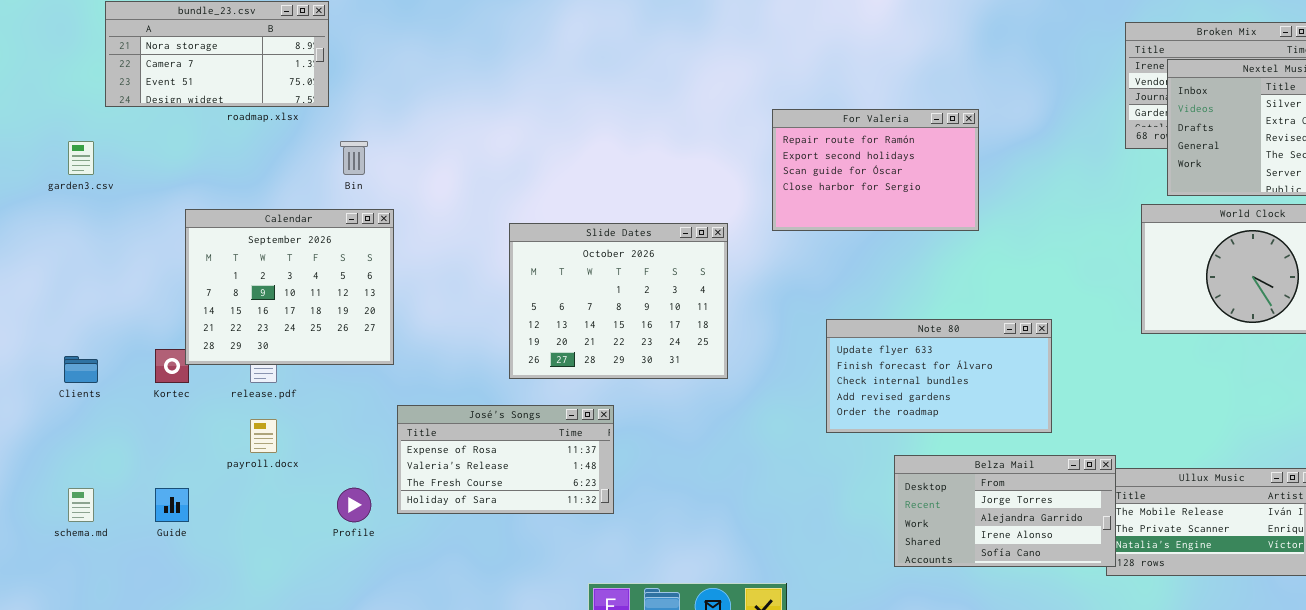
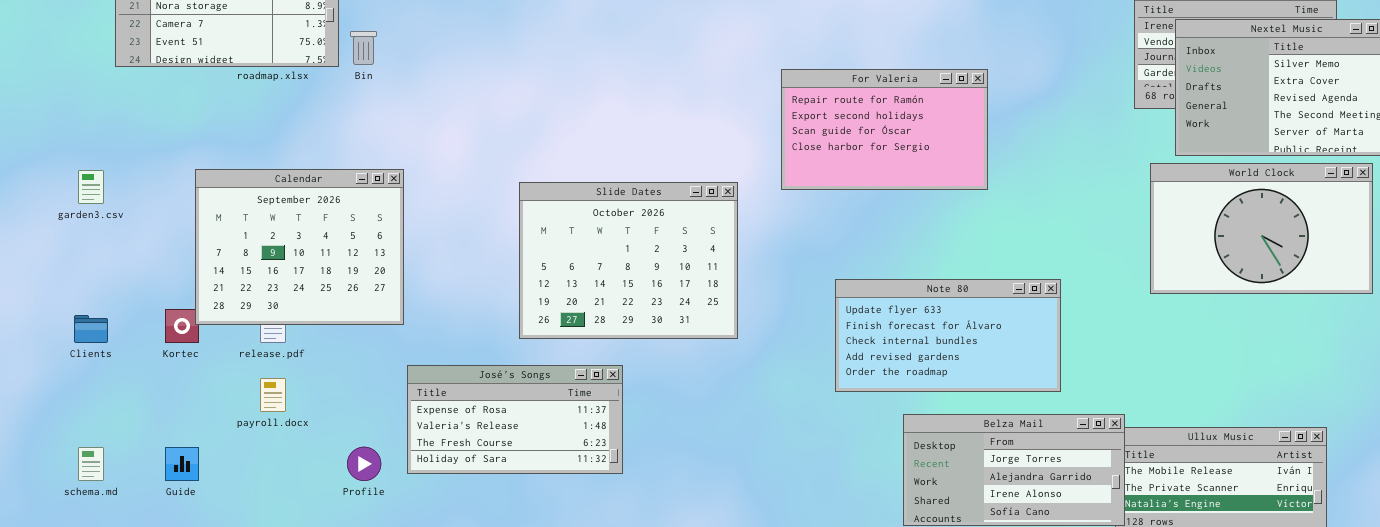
garden3.csv: [68,141,94,175] -> [78,170,104,204], moved
Bin: [340,141,368,175] -> [350,31,377,65], moved

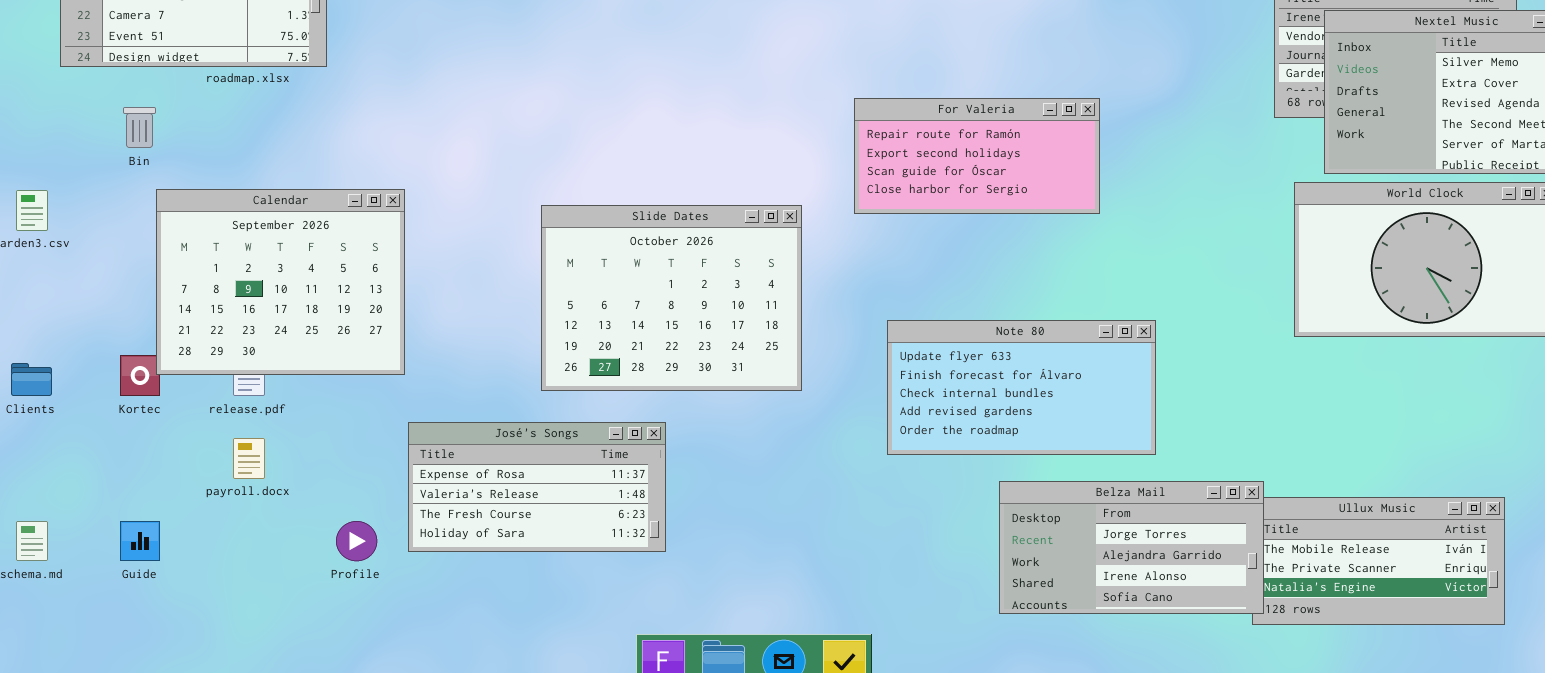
Bin: [350,31,377,65] -> [123,107,156,148], moved
For Valeria: [781,69,988,190] -> [854,98,1100,214], resized
Note 80: [835,279,1061,392] -> [887,320,1156,455], moved

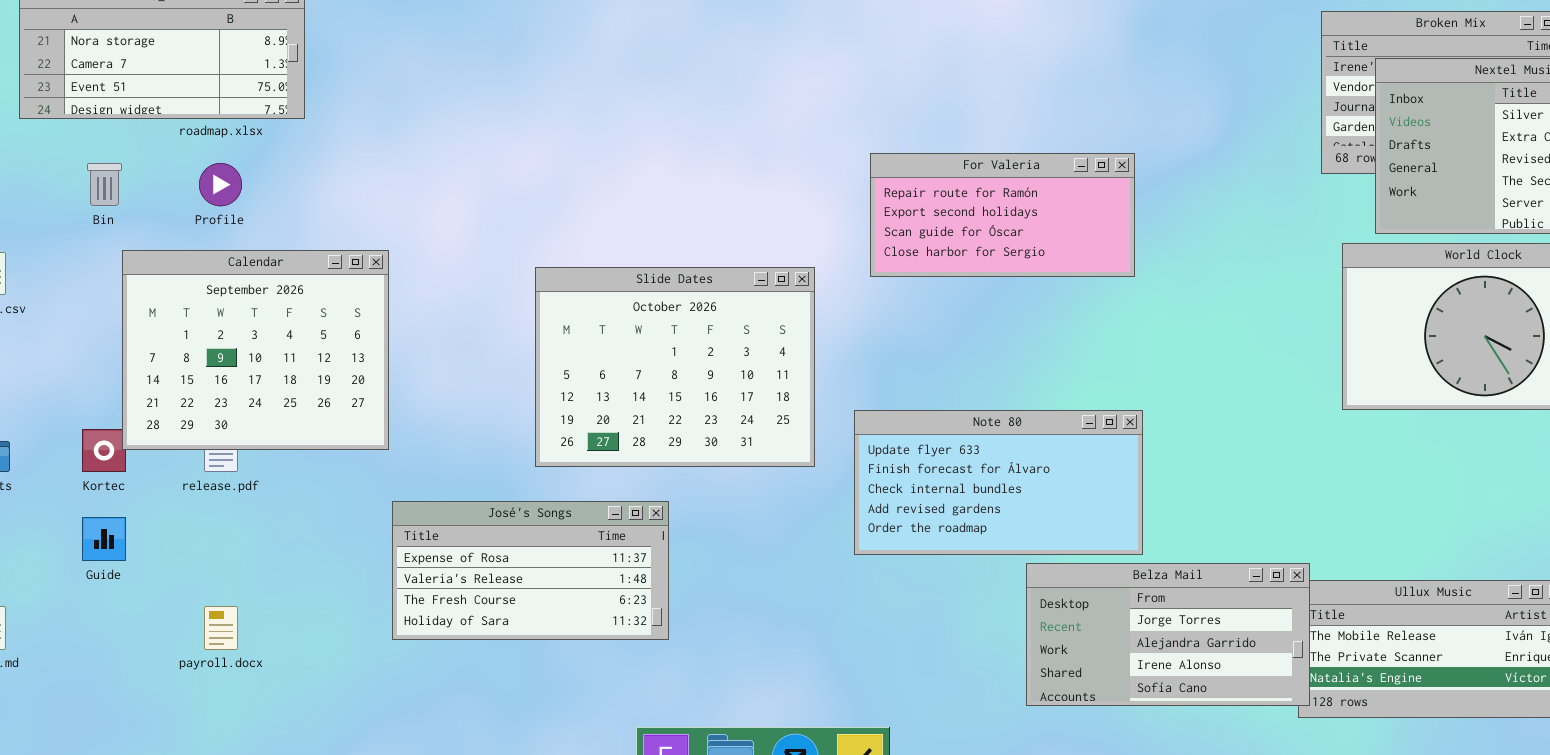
Note 80: [887,320,1156,455] -> [854,410,1143,555], moved
payroll.docx: [233,438,265,479] -> [204,606,238,650], moved
Guide: [120,521,160,561] -> [82,517,126,561], moved
Profile: [336,521,377,561] -> [199,163,242,206], moved

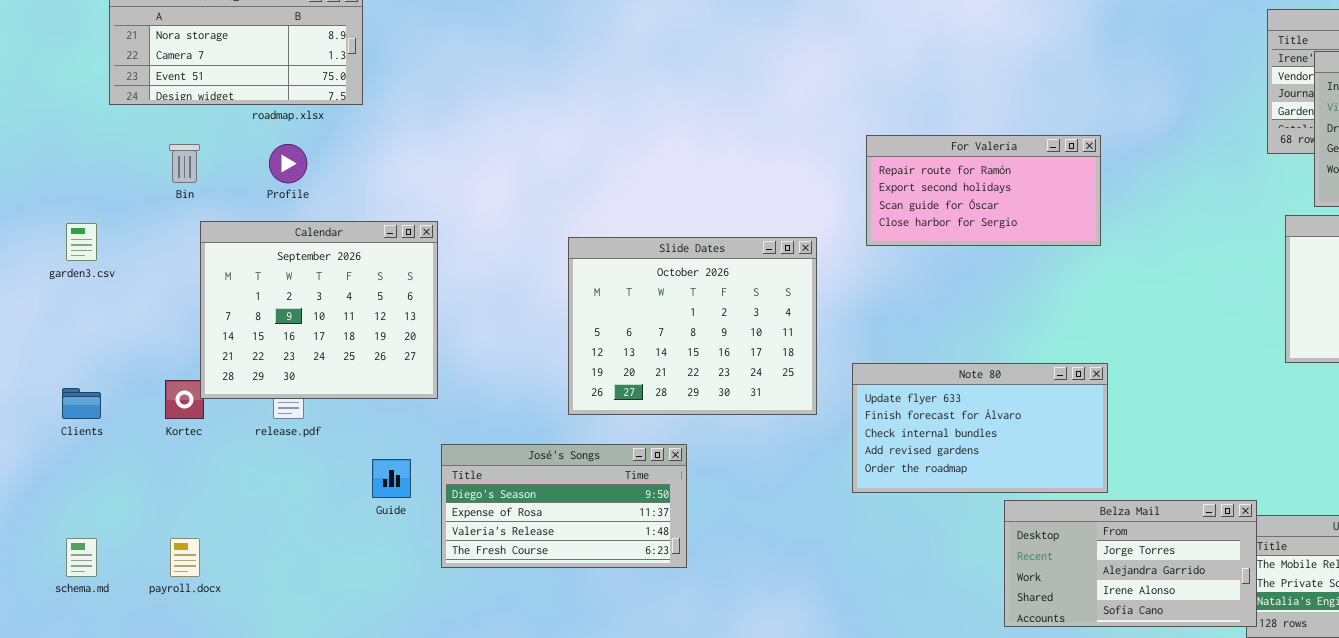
José's Songs: [392,501,669,640] -> [441,444,687,568], scrolled up 1 row
Guide: [82,517,126,561] -> [372,459,411,498], moved
payroll.docx: [204,606,238,650] -> [170,538,200,577], moved

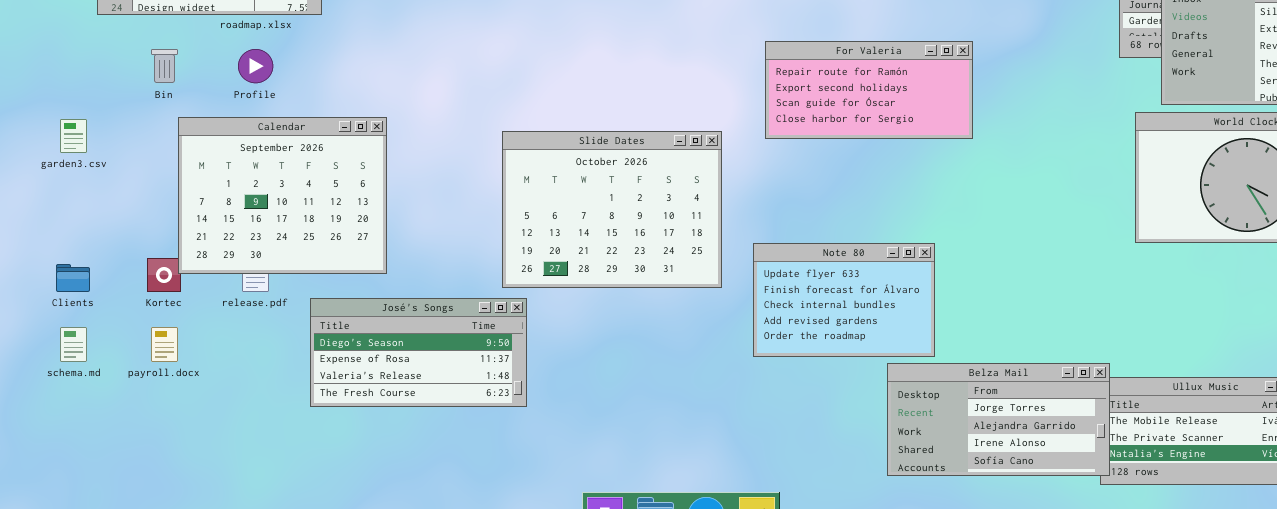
Note 80: [852,363,1108,493] -> [753,243,935,357], resized
José's Songs: [441,444,687,568] -> [310,298,527,407], moved
schema.md: [66,538,97,577] -> [60,327,87,362], moved
payroll.docx: [170,538,200,577] -> [151,327,178,362], moved

